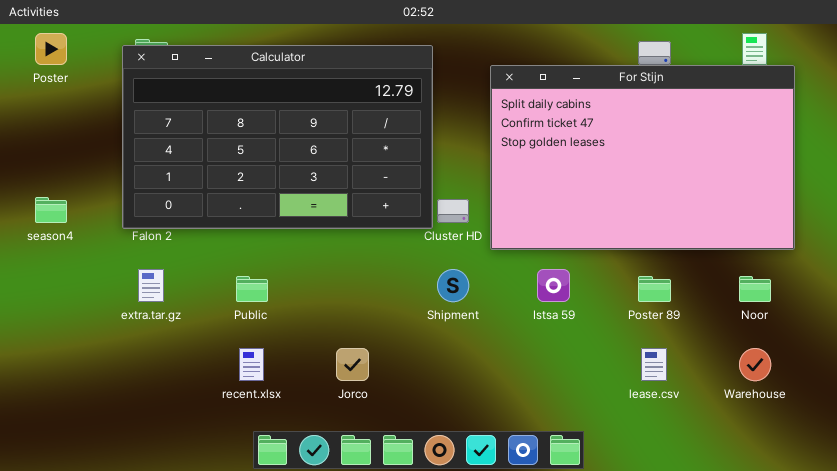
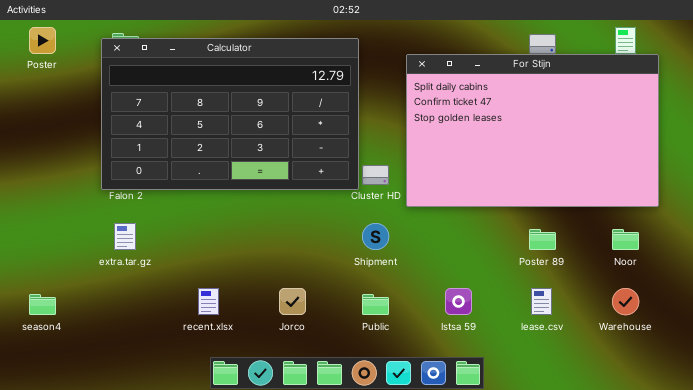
season4: [35,197,67,223] -> [29,294,56,315], moved
Istsa 59: [537,269,570,302] -> [445,288,472,315], moved
Public: [236,276,268,302] -> [362,294,389,315], moved

